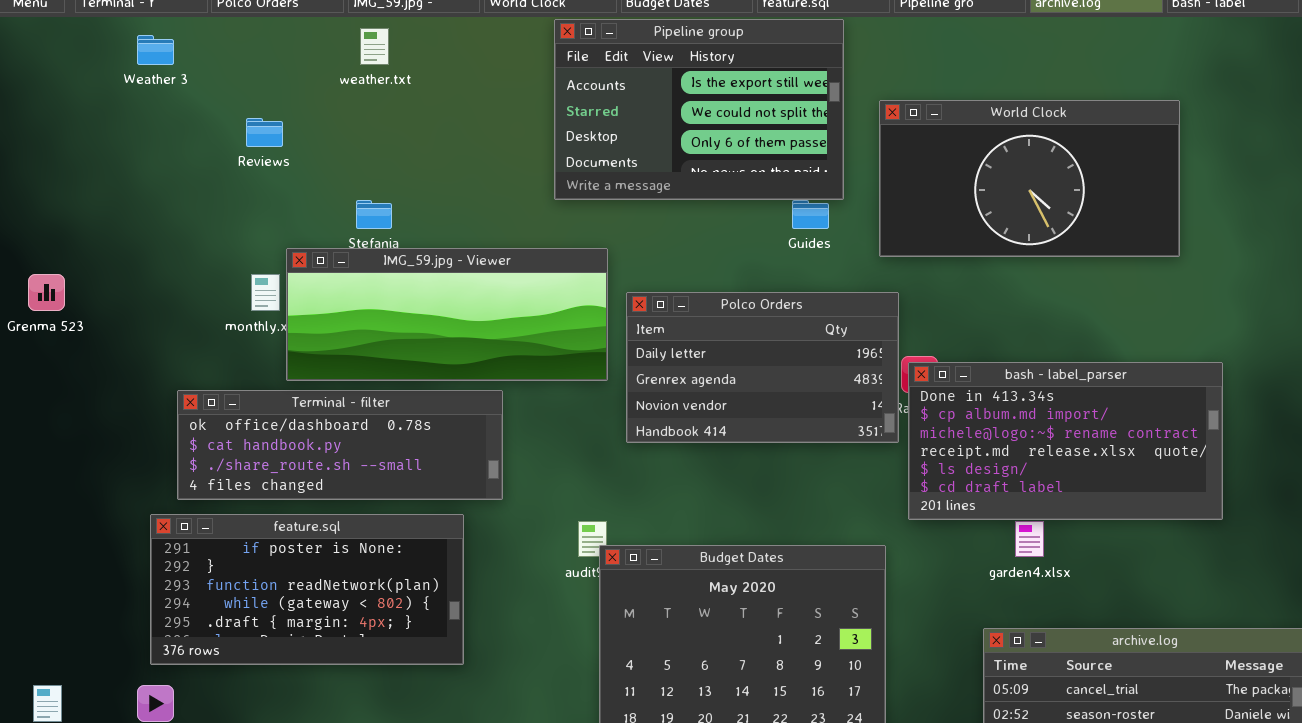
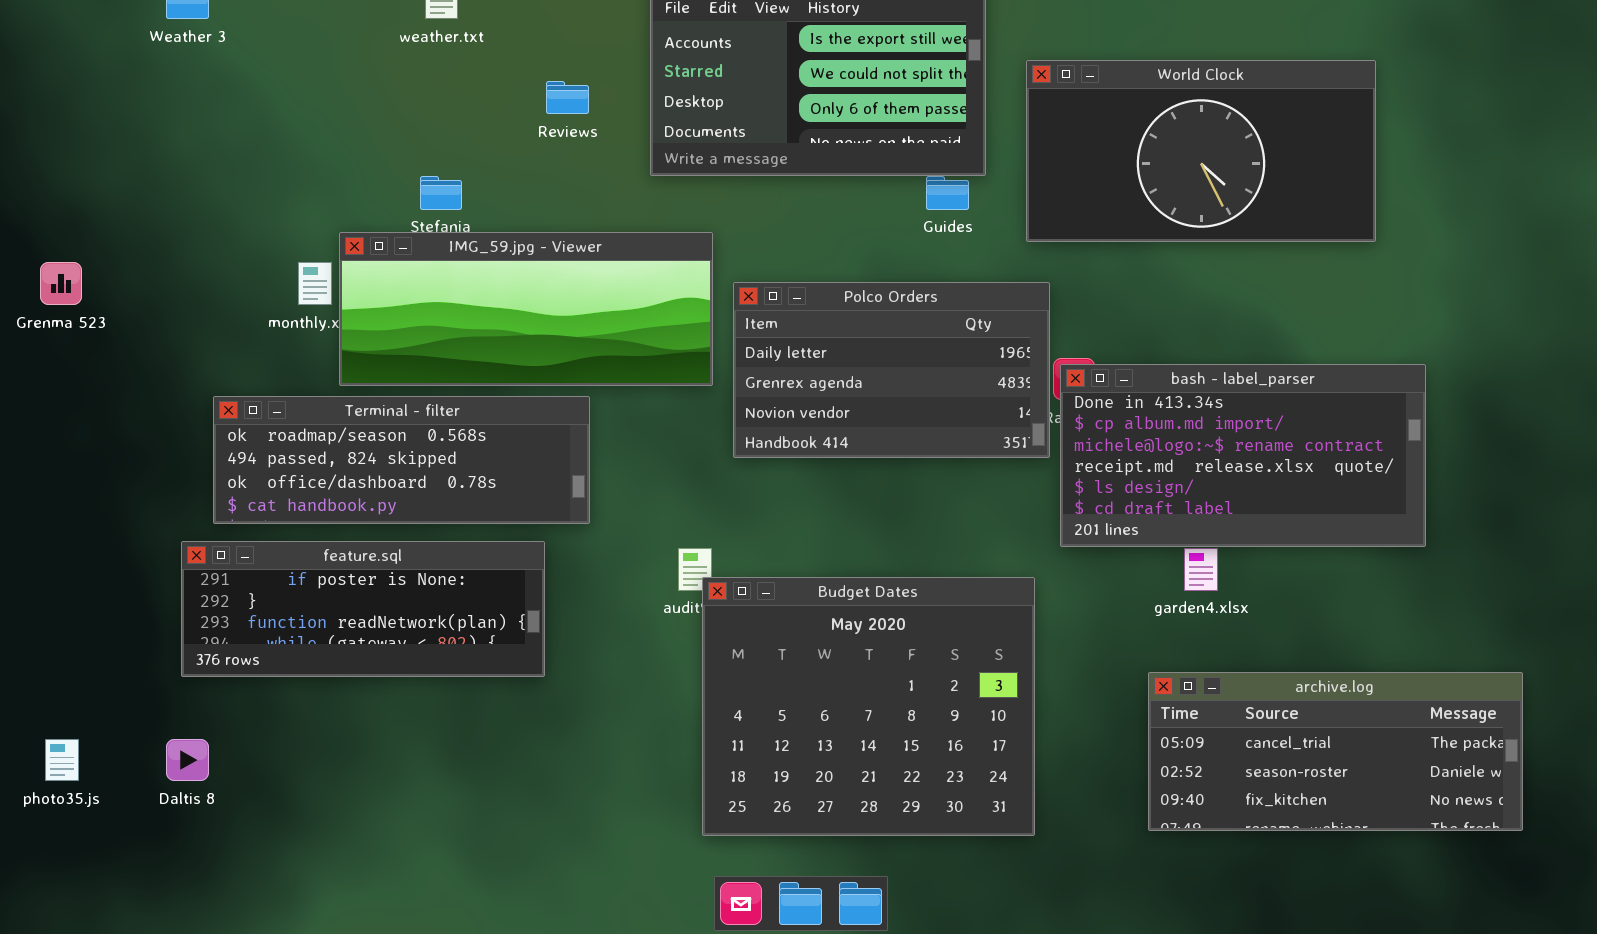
Reviews: [246,118,283,147] -> [546,81,589,114], moved
Terminal - filter: [177,390,503,500] -> [213,396,590,524], scrolled up 2 rows
feature.sql: [150,514,464,665] -> [181,541,545,677], resized

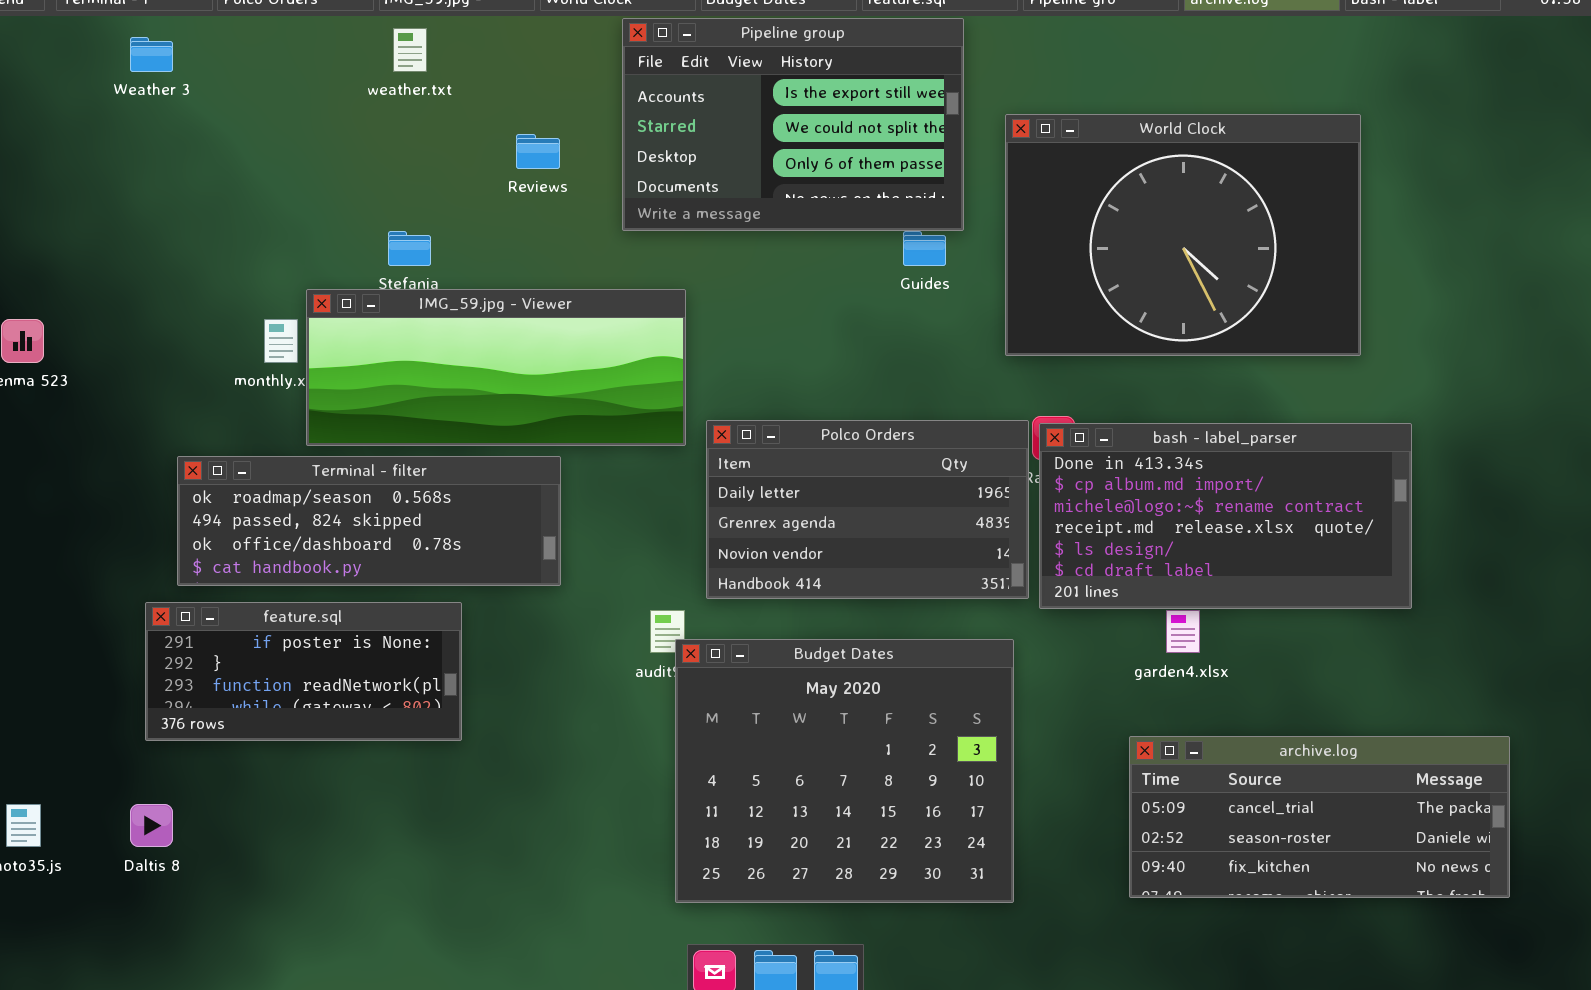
World Clock: [1026,60,1376,242] -> [1005,114,1361,356], resized
Polco Orders: [733,282,1050,458] -> [706,420,1029,599], moved
feature.sql: [181,541,545,677] -> [145,602,462,741], resized

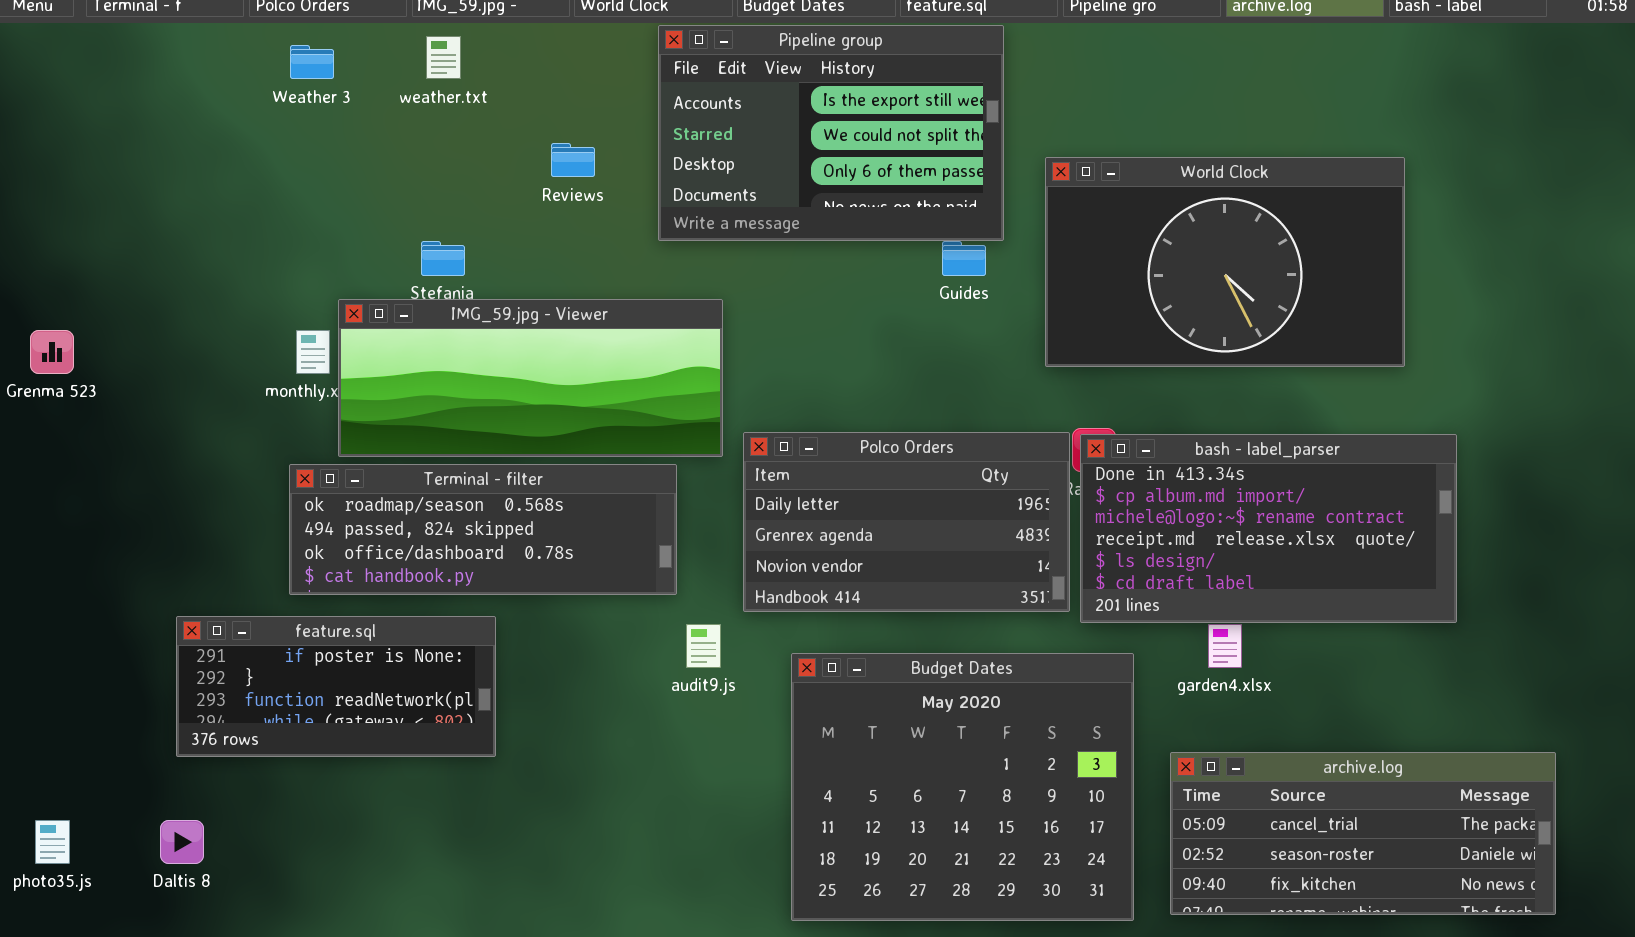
Weather 3: [130,37,173,72] -> [290,45,334,79], moved
World Clock: [1005,114,1361,356] -> [1045,157,1405,367], resized
Terminal - filter: [177,456,561,586] -> [289,464,677,595], moved
Budget Dates: [675,639,1014,903] -> [791,653,1134,921], moved

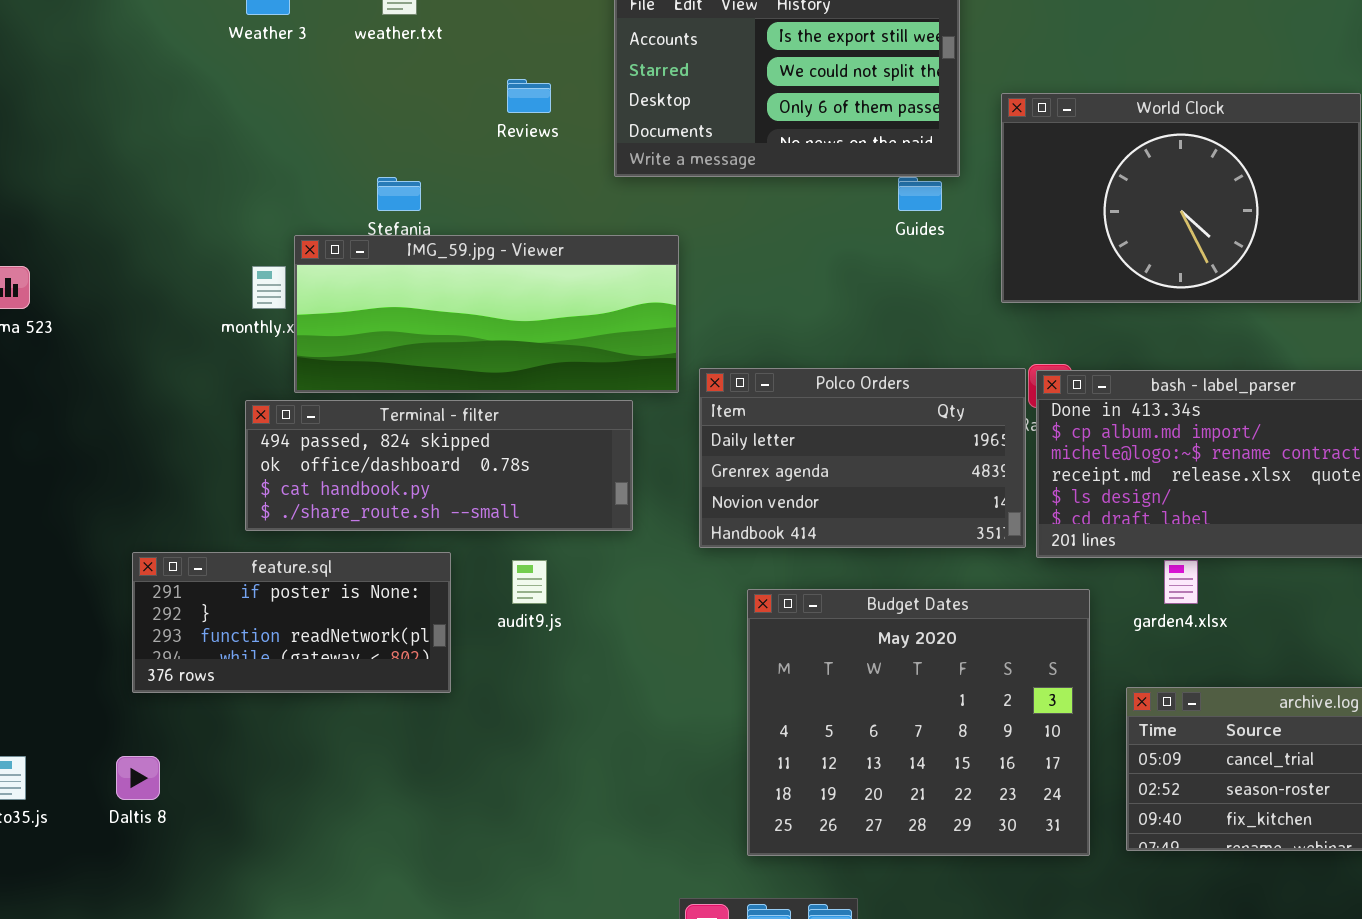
Terminal - filter: [289,464,677,595] -> [245,400,633,531], scrolled down 1 row
audit9.js: [686,624,721,668] -> [512,560,547,604], moved

